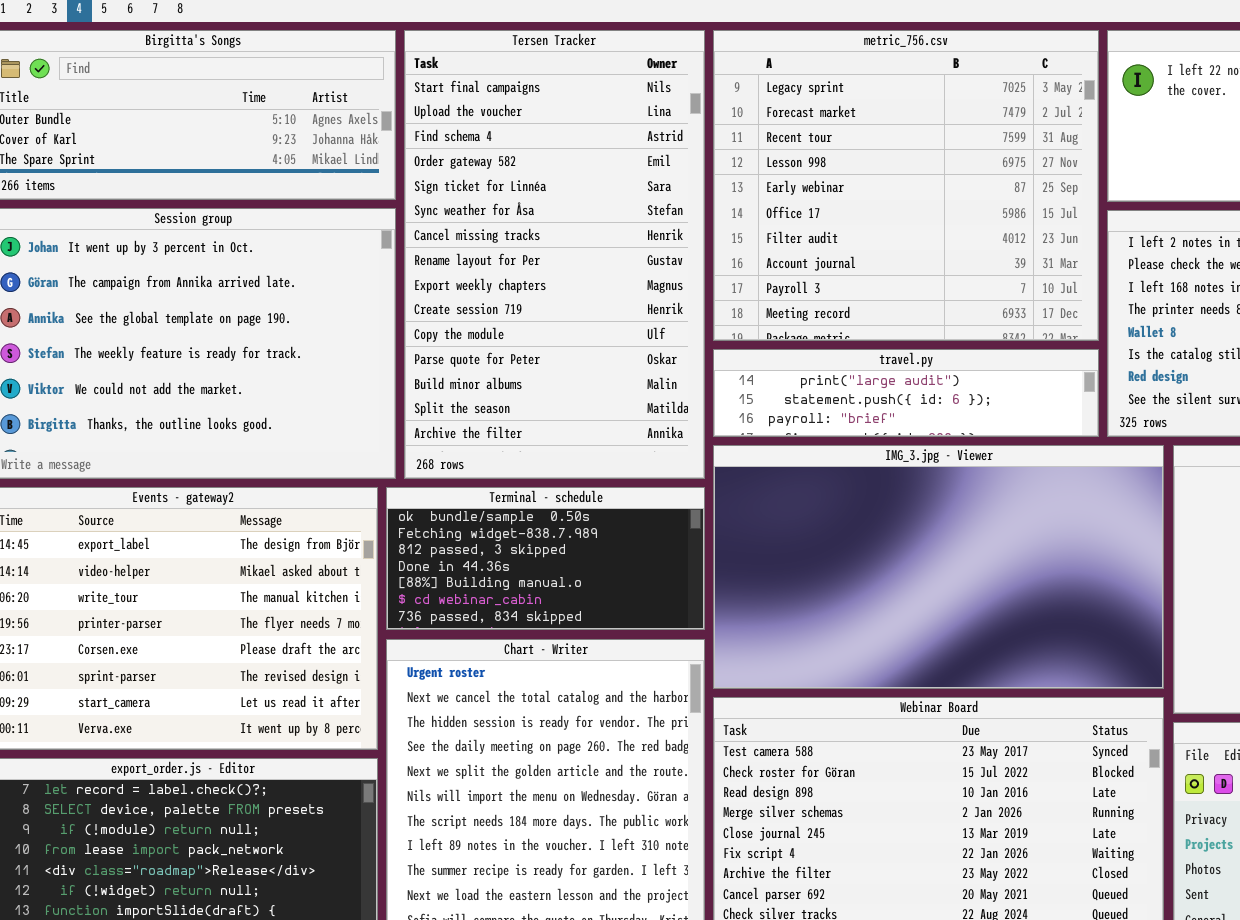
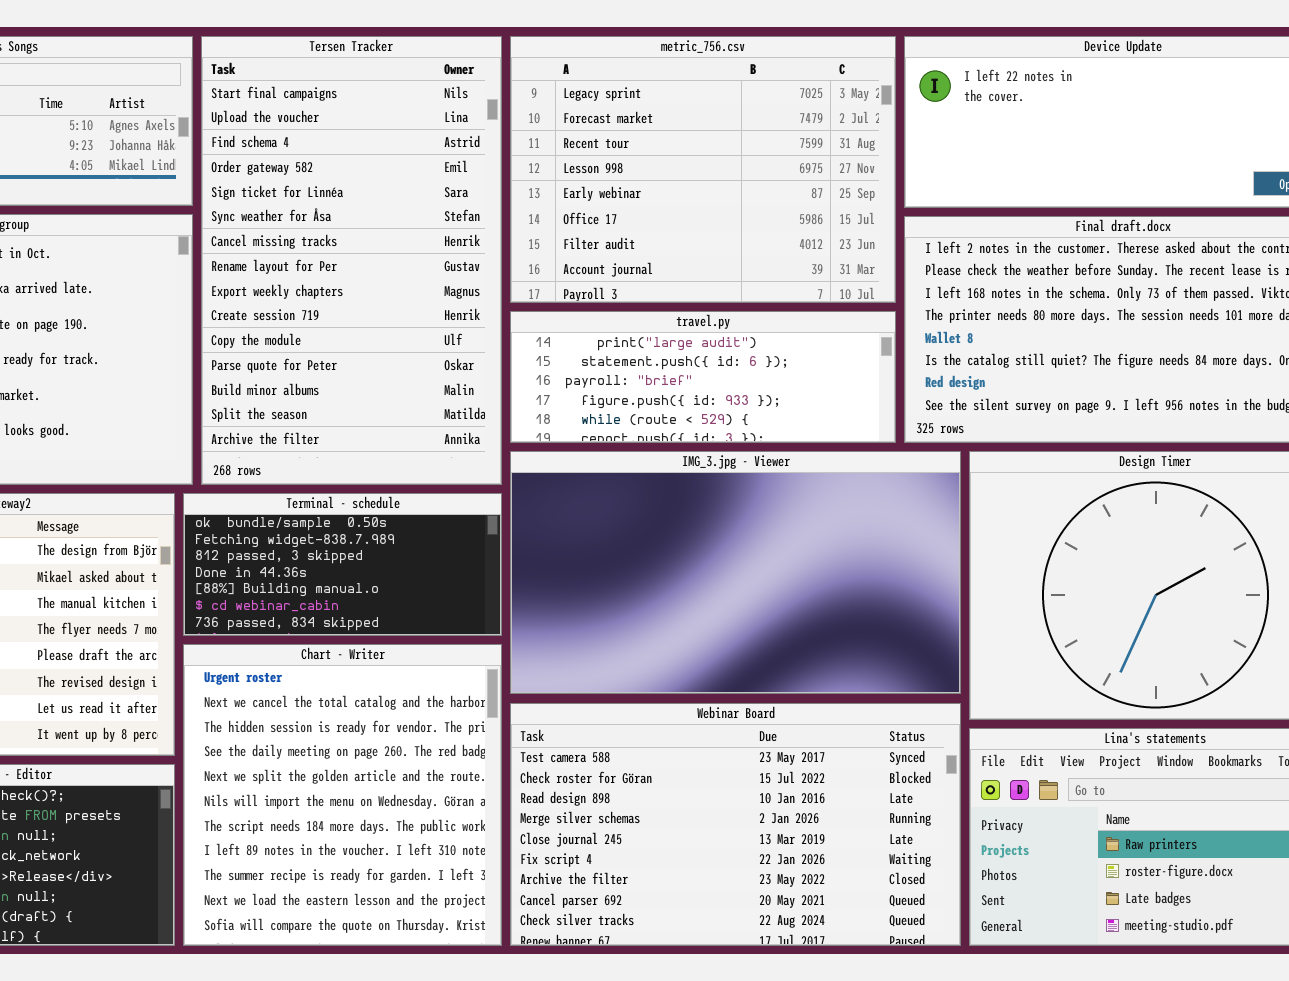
metric_756.csv: [713,30,1099,341] -> [510,36,896,303], resized
travel.py: [713,349,1099,437] -> [510,311,896,443], resized

